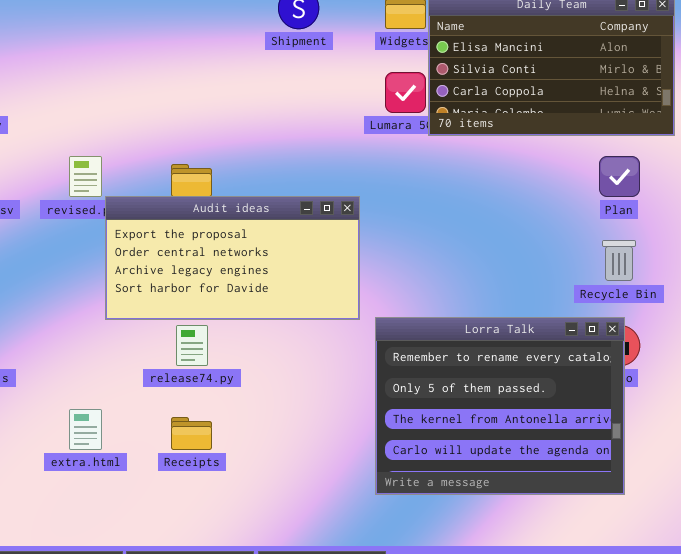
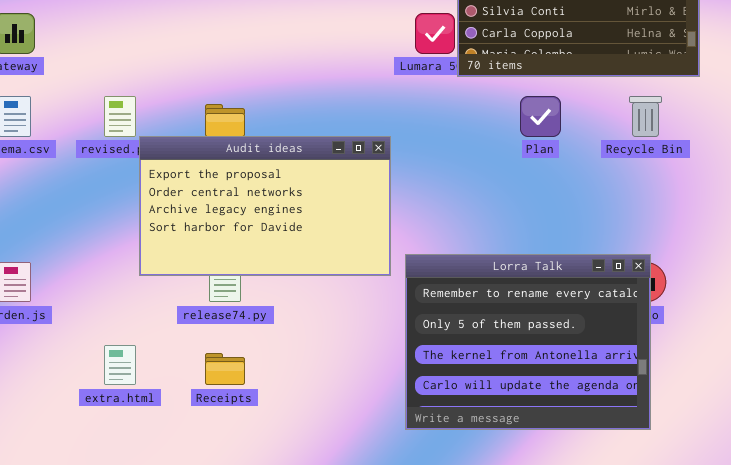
Plan: [599,156,640,197] -> [520,96,561,137], moved
Audit ideas: [105,196,360,320] -> [139,136,391,276], resized
Recycle Bin: [602,240,636,281] -> [629,96,662,137], moved

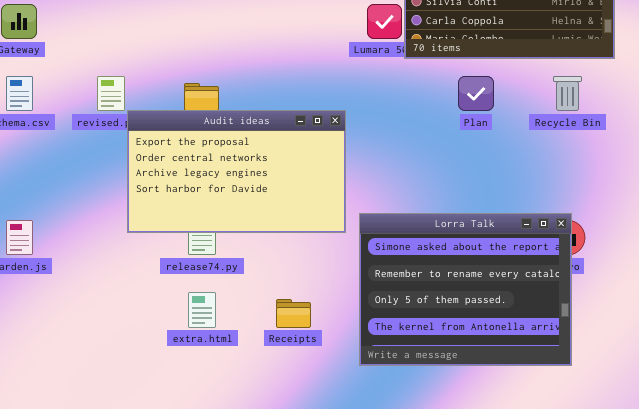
Lorra Talk: [405,254,651,430] -> [359,213,572,366], scrolled up 1 row
extra.html: [104,345,136,385] -> [188,292,216,328], moved
Receipts: [205,353,245,385] -> [276,299,311,328], moved

